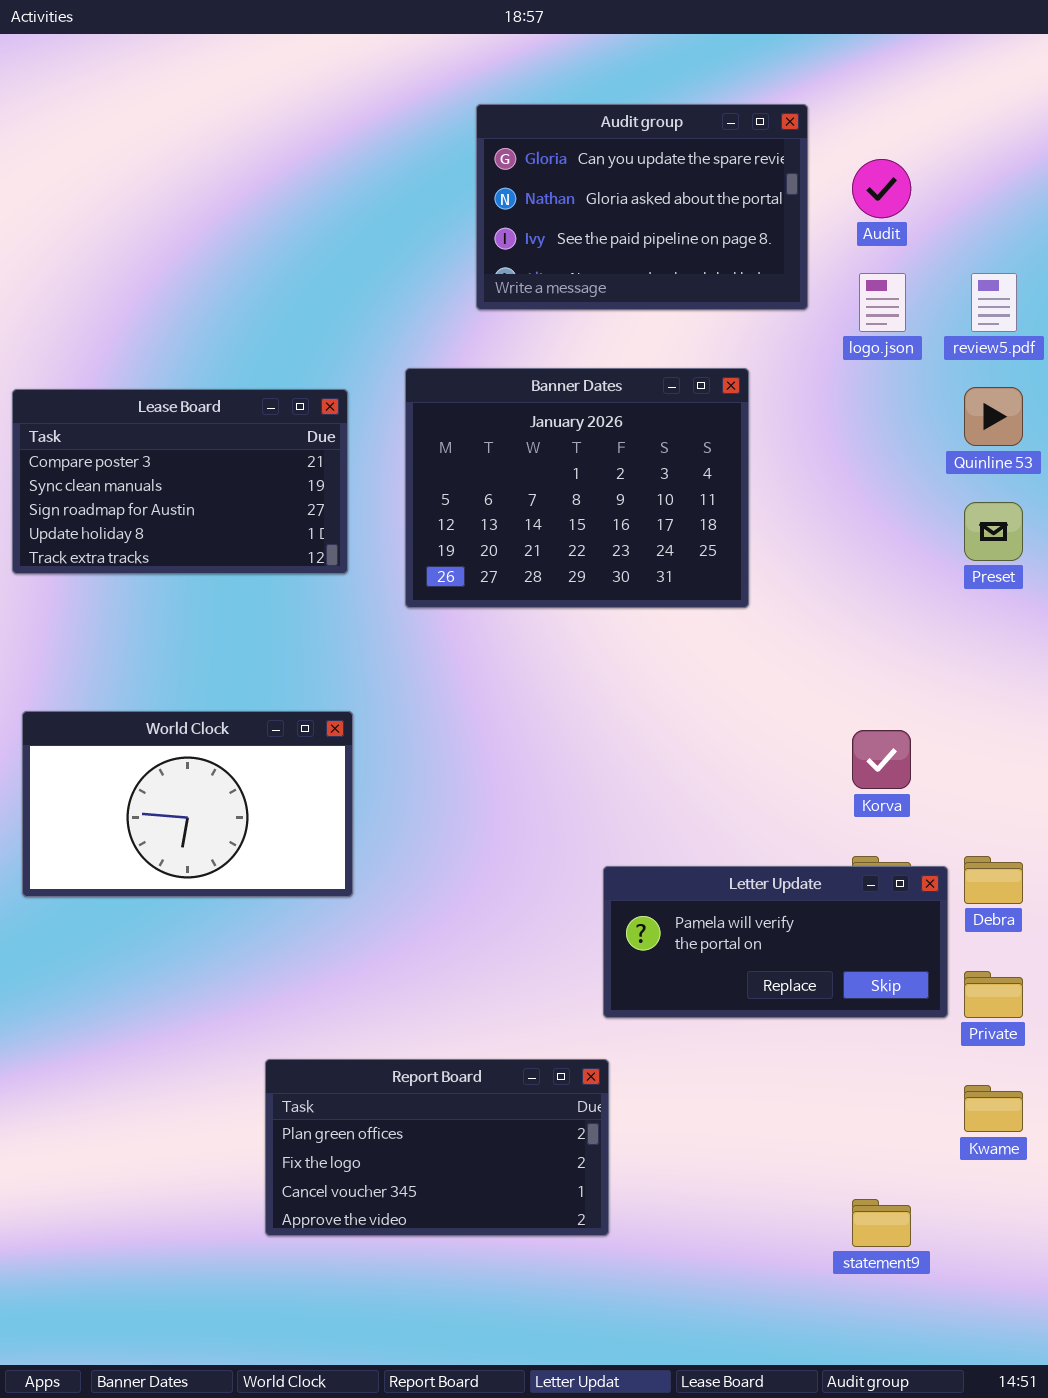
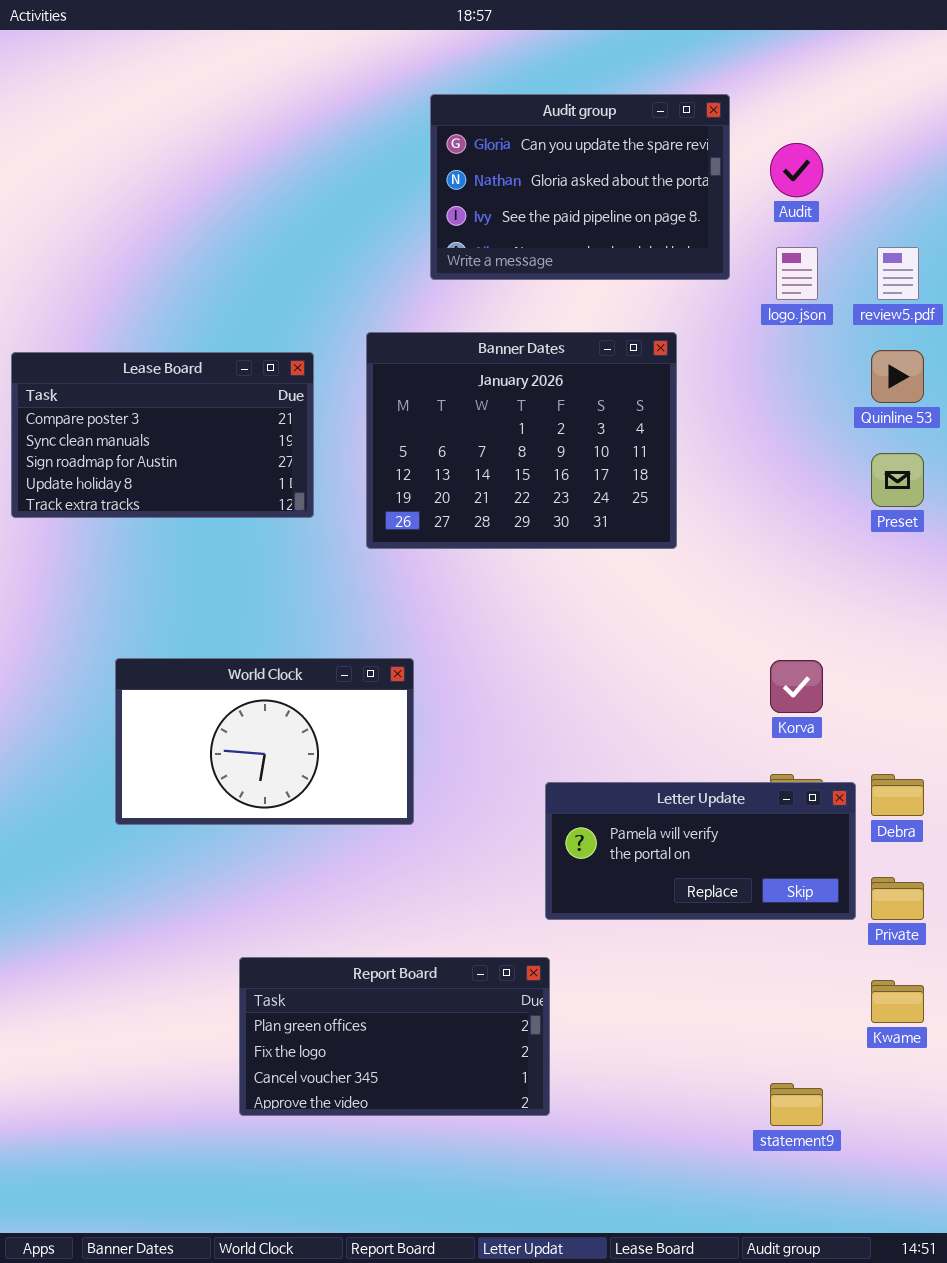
World Clock: [22,711,353,897] -> [115,658,414,825], moved

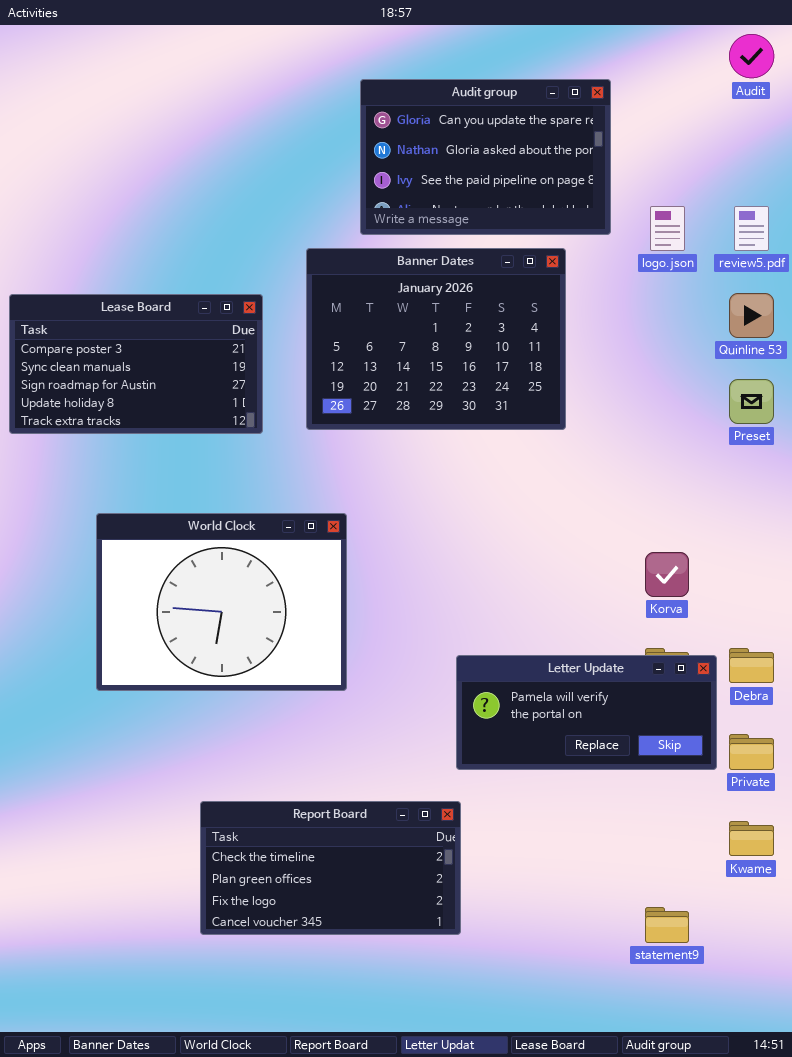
Audit: [770,143,823,197] -> [729,34,774,78], moved
Banner Dates: [366,332,677,549] -> [306,248,566,430], moved
World Clock: [115,658,414,825] -> [96,513,347,691], resized
Report Board: [239,957,550,1116] -> [200,801,461,935], scrolled up 1 row

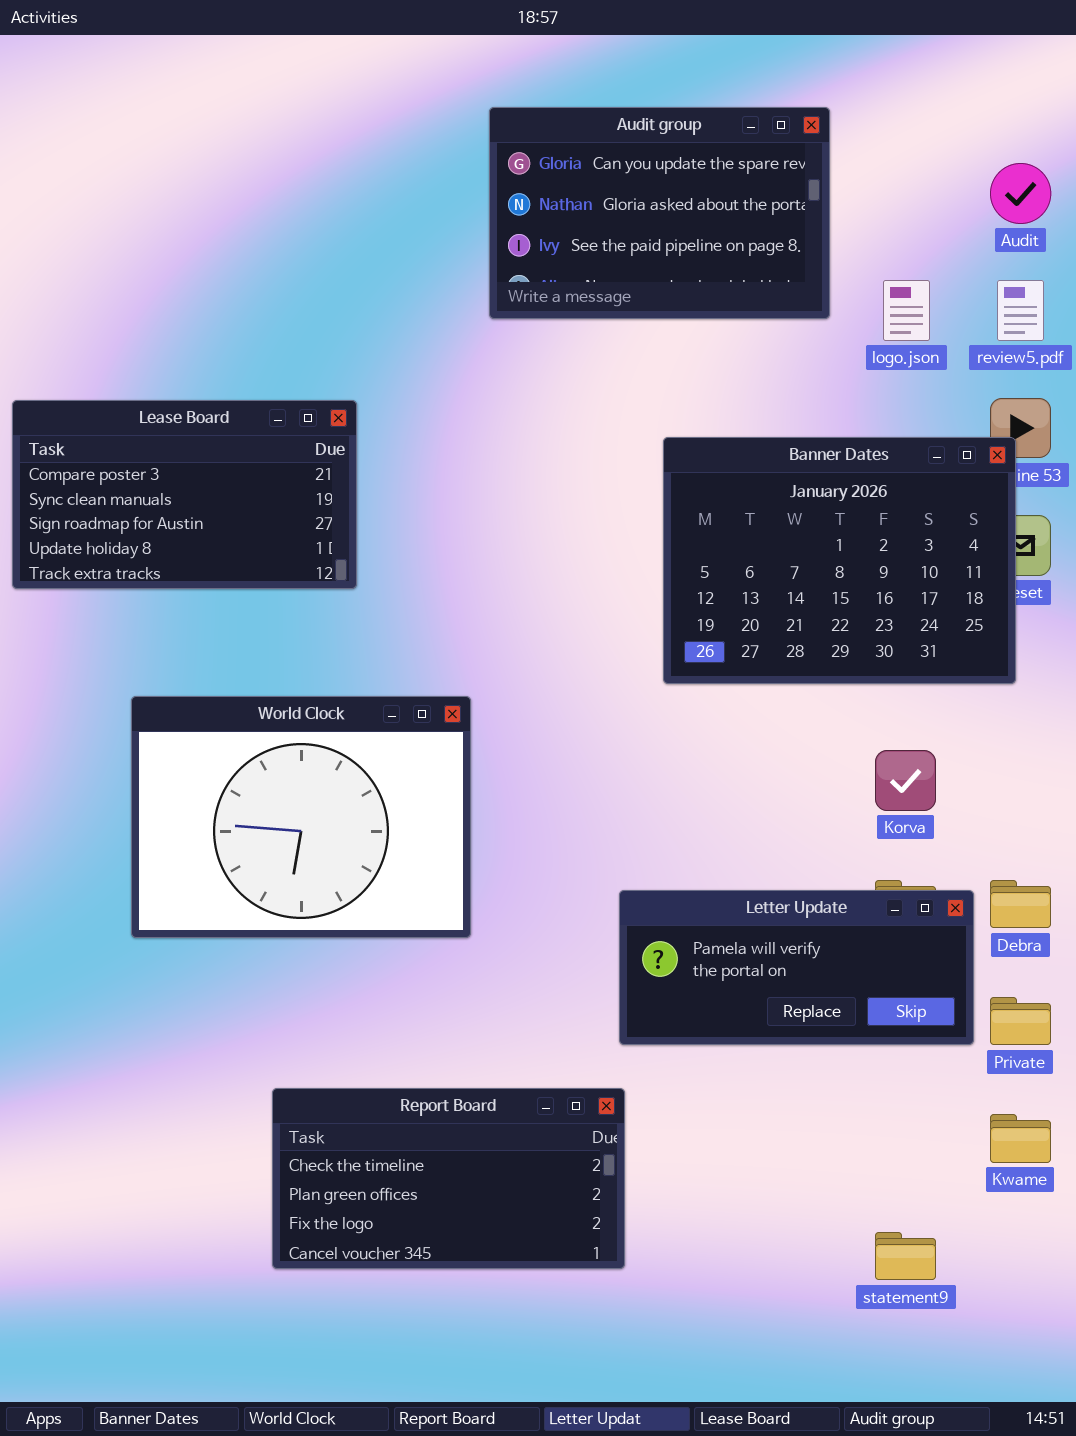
Audit: [729,34,774,78] -> [990,163,1051,224], moved
Banner Dates: [306,248,566,430] -> [663,437,1016,684], moved

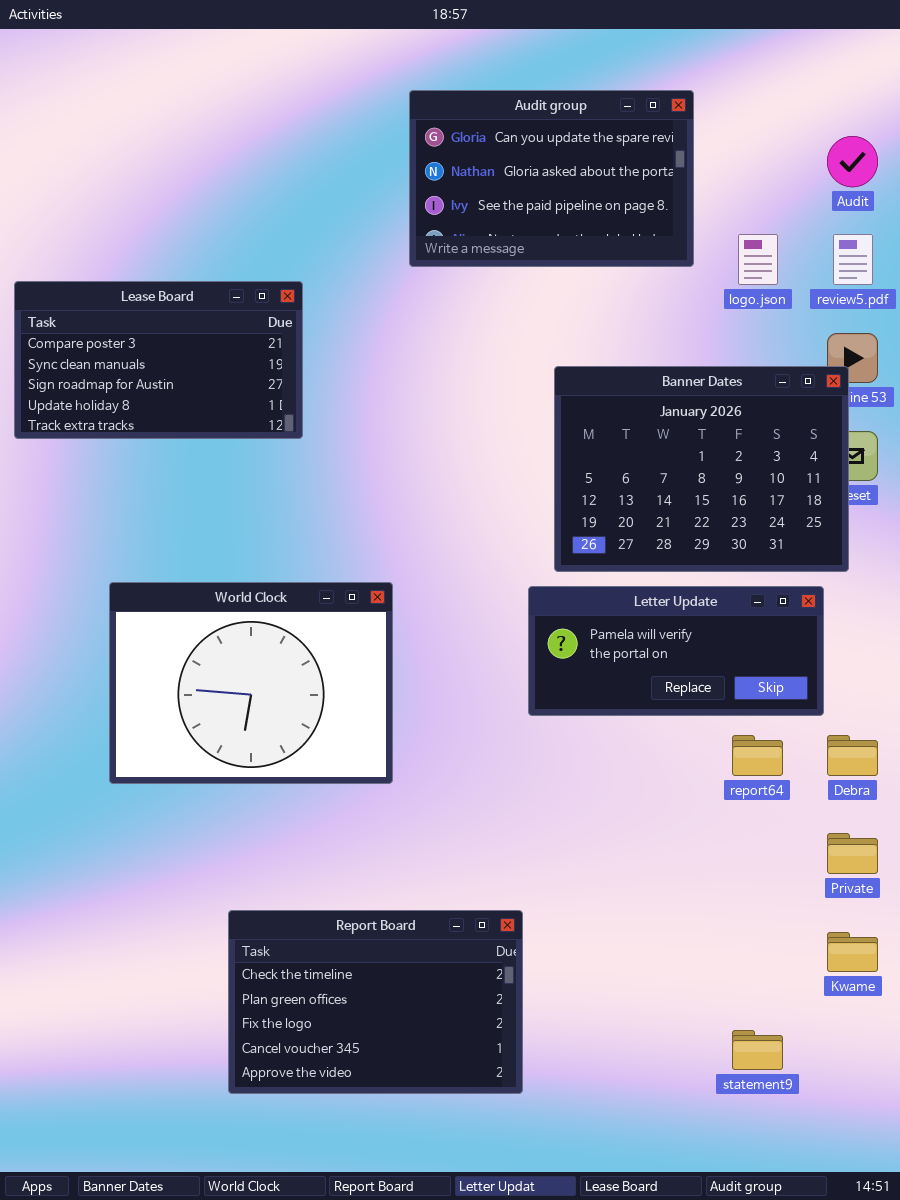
Lease Board: [12,400,357,589] -> [14,281,303,439], moved
Letter Update: [619,890,974,1045] -> [528,586,824,716], moved
Report Board: [272,1088,625,1269] -> [228,910,523,1094], resized

